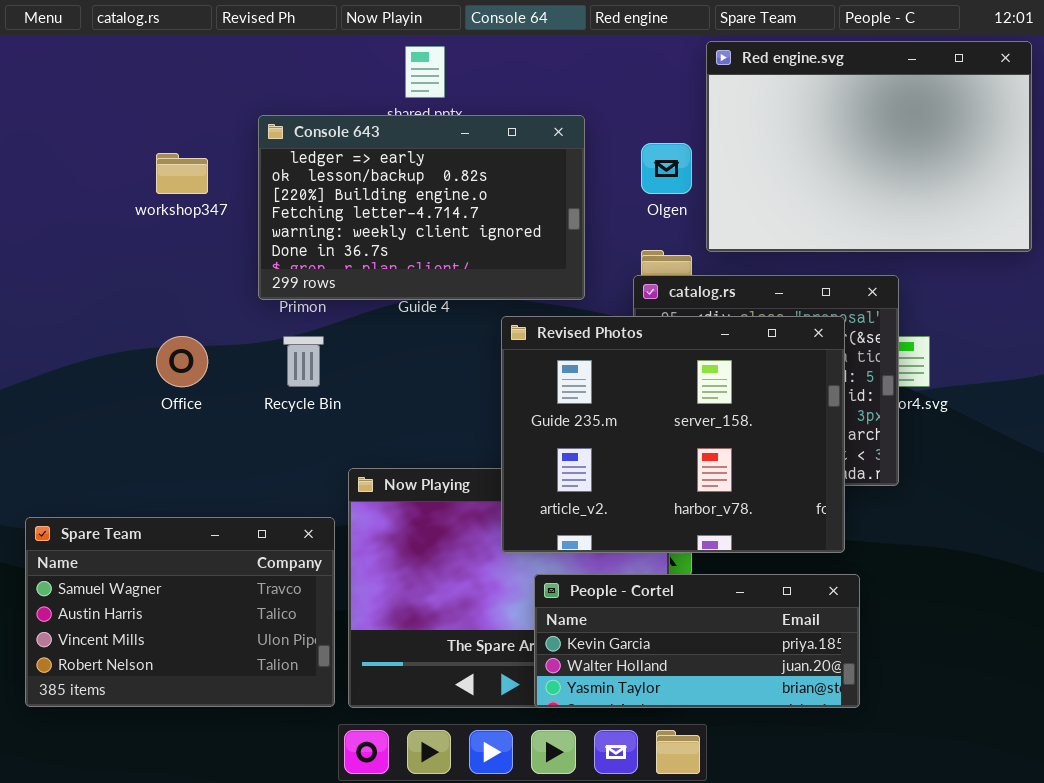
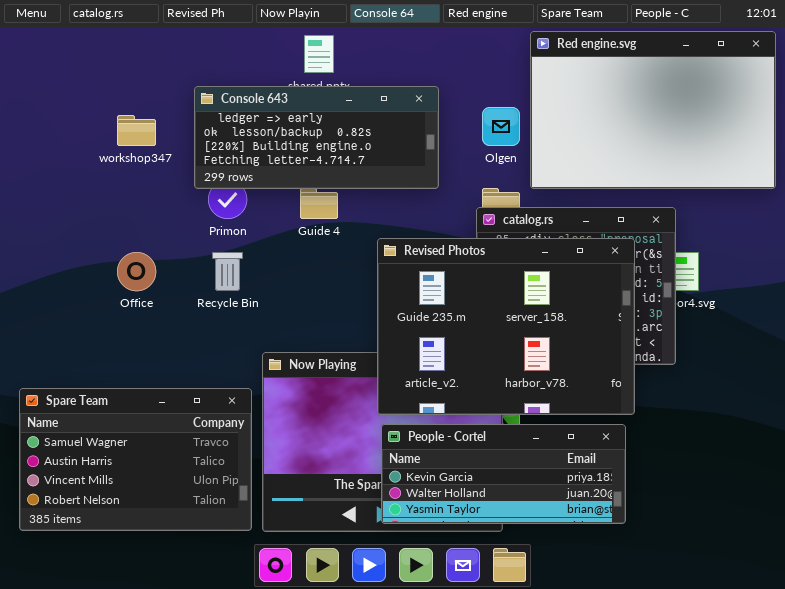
Console 643: [258,115,585,300] -> [194,86,439,189], resized
People - Cortel: [534,574,860,708] -> [381,424,626,524], moved

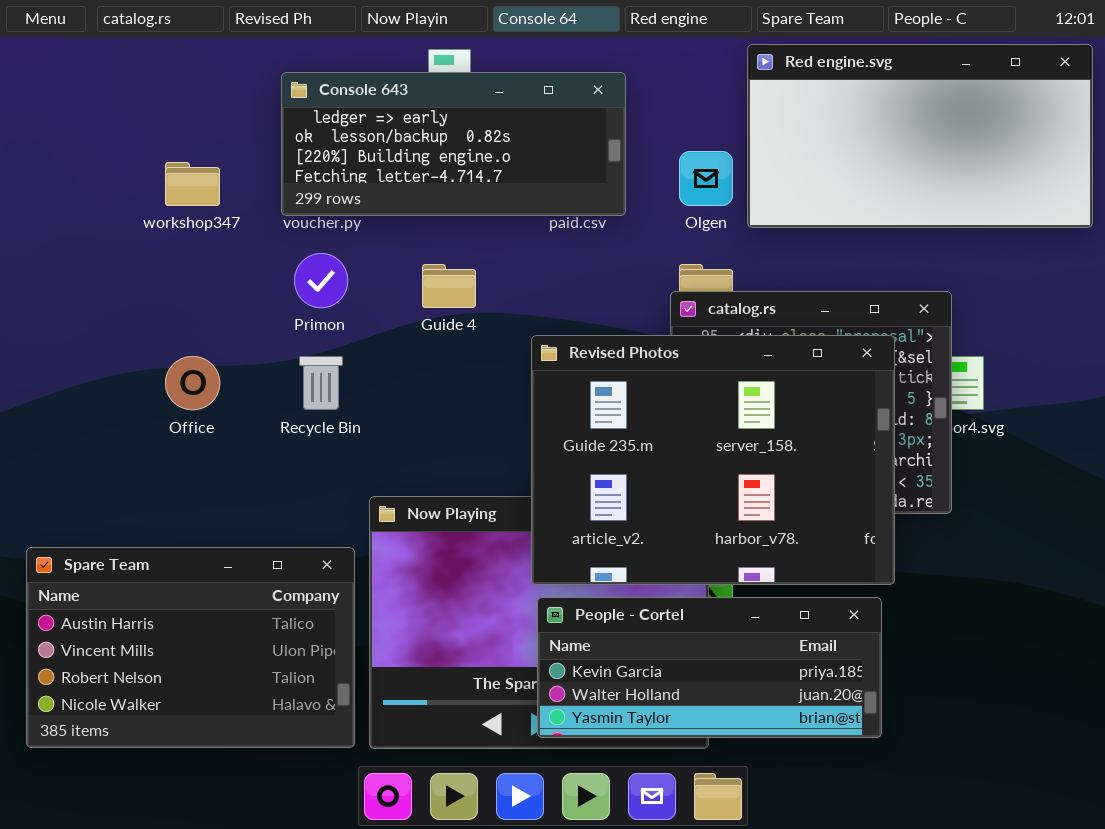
Red engine.svg: [530,31,776,189] -> [747,44,1093,228], resized
Console 643: [194,86,439,189] -> [281,72,626,216], moved
Spare Team: [19,388,252,531] -> [26,547,355,748], scrolled down 1 row

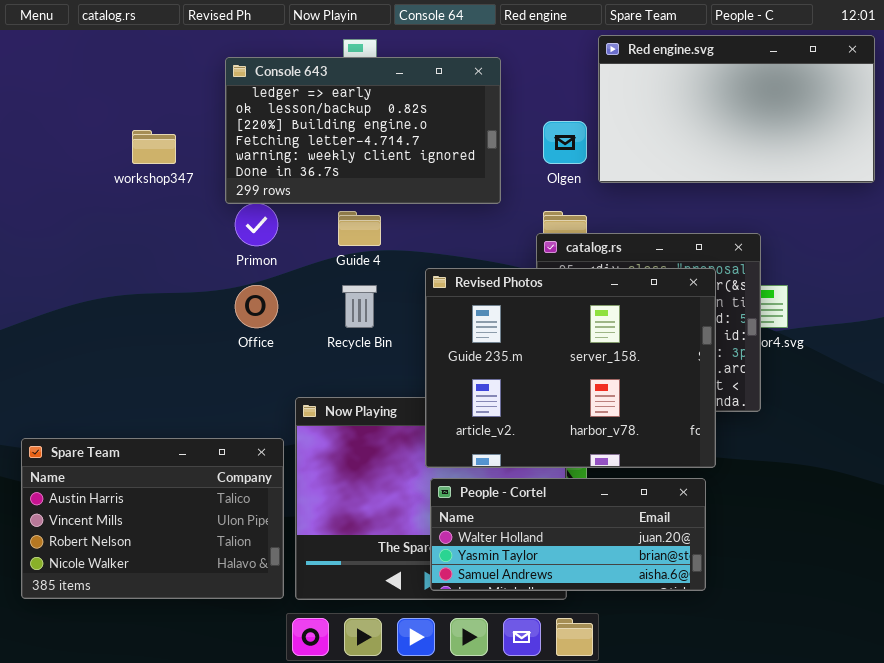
Console 643: [281,72,626,216] -> [225,57,501,204], resized
Office: [165,356,220,410] -> [235,285,278,328], moved
Recycle Bin: [299,356,343,410] -> [342,285,377,328], moved
People - Cortel: [537,597,882,738] -> [430,478,706,591], scrolled down 1 row

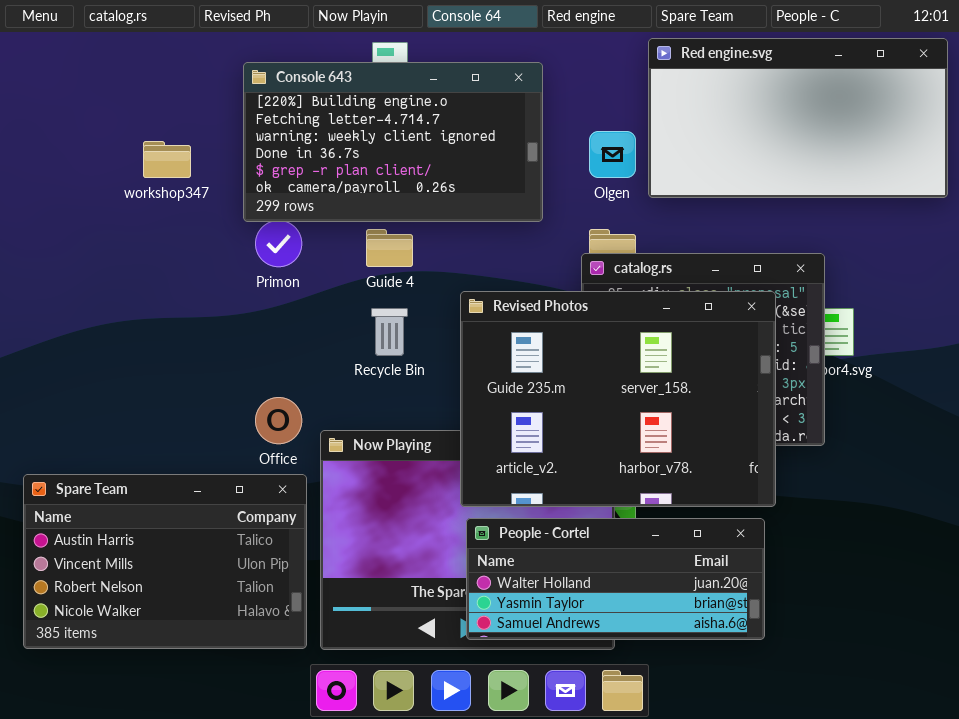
Console 643: [225,57,501,204] -> [243,62,543,222], scrolled down 2 rows
Office: [235,285,278,328] -> [255,397,302,444], moved

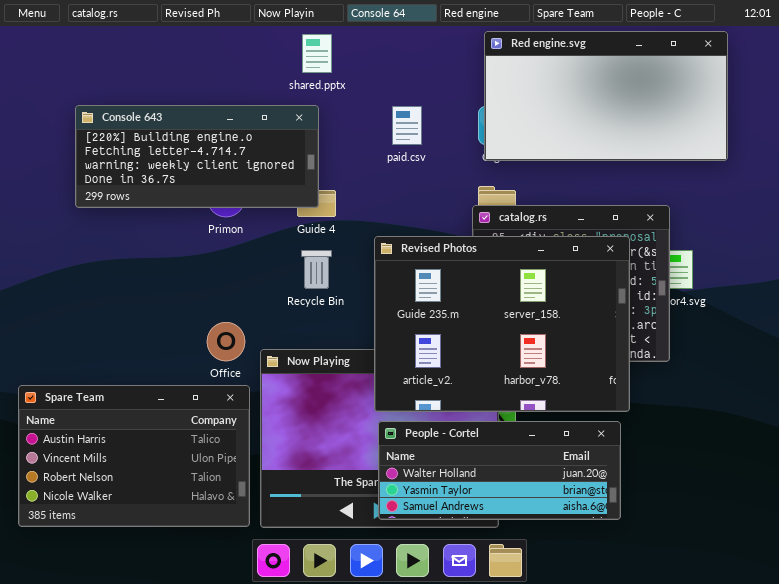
Red engine.svg: [648,38,948,198] -> [484,31,728,161], moved
Console 643: [243,62,543,222] -> [75,105,319,208], moved, resized

